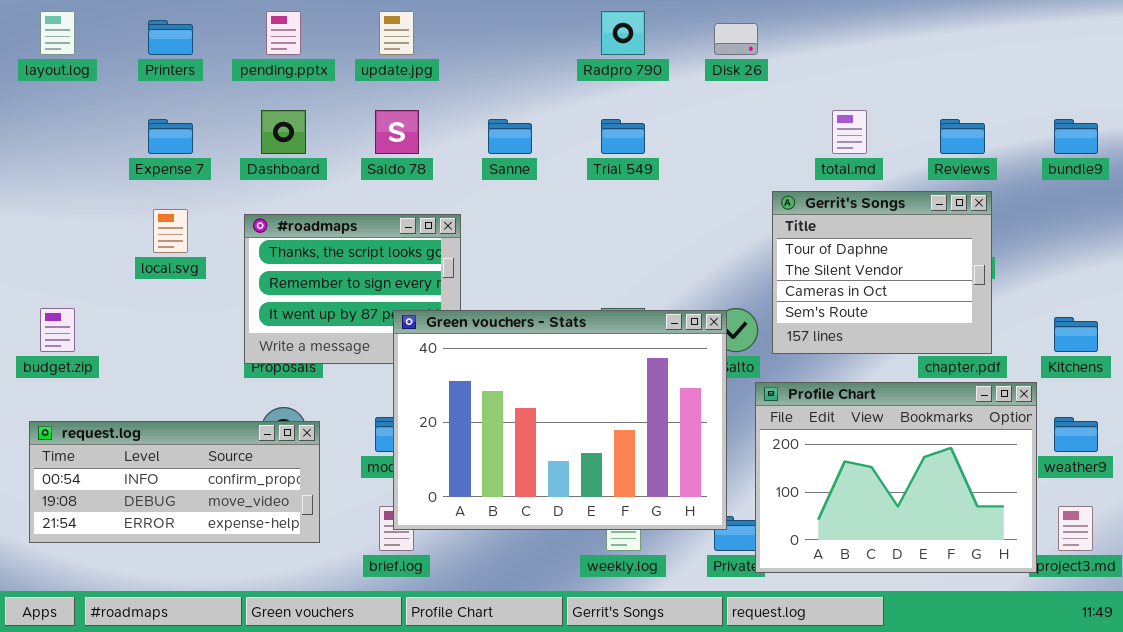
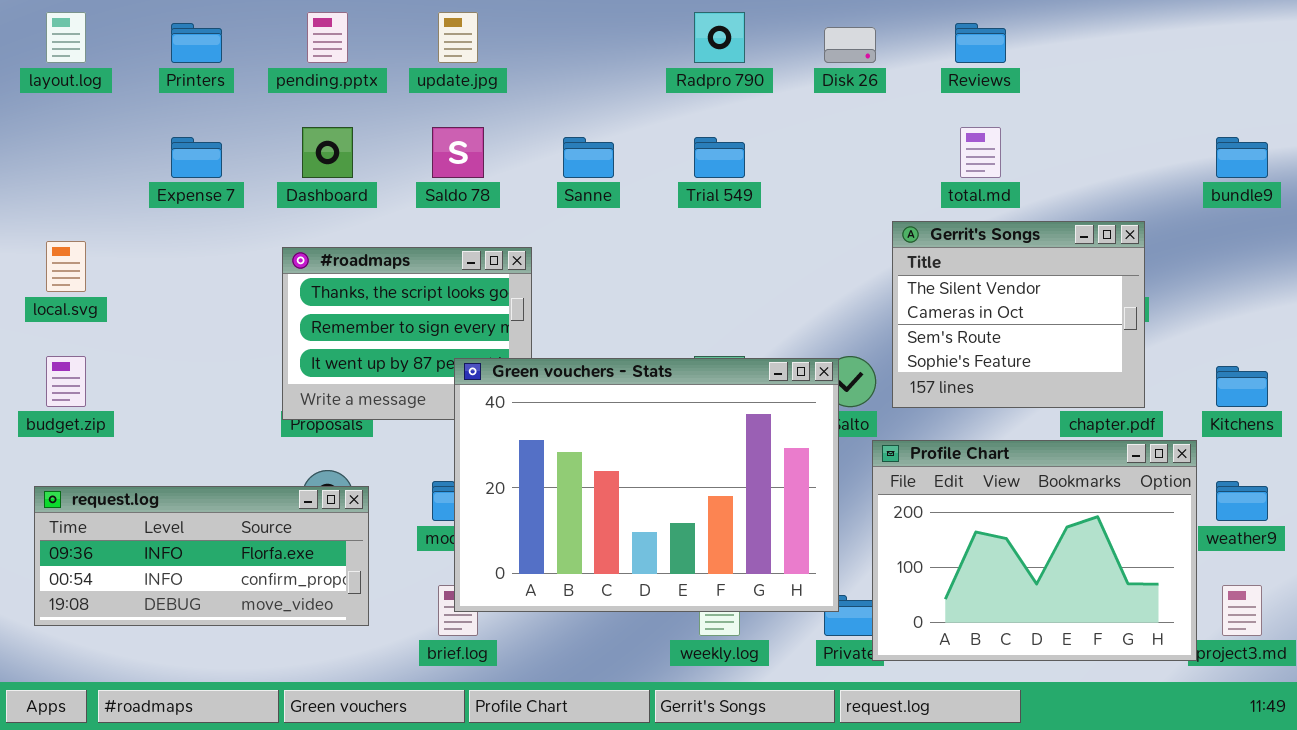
Reviews: [940,119,985,154] -> [955,23,1006,63], moved
Gerrit's Songs: [772,191,992,354] -> [892,221,1145,408], scrolled down 1 row
local.svg: [153,209,188,253] -> [46,241,86,292], moved
request.log: [29,421,320,543] -> [34,486,369,626], scrolled up 1 row

